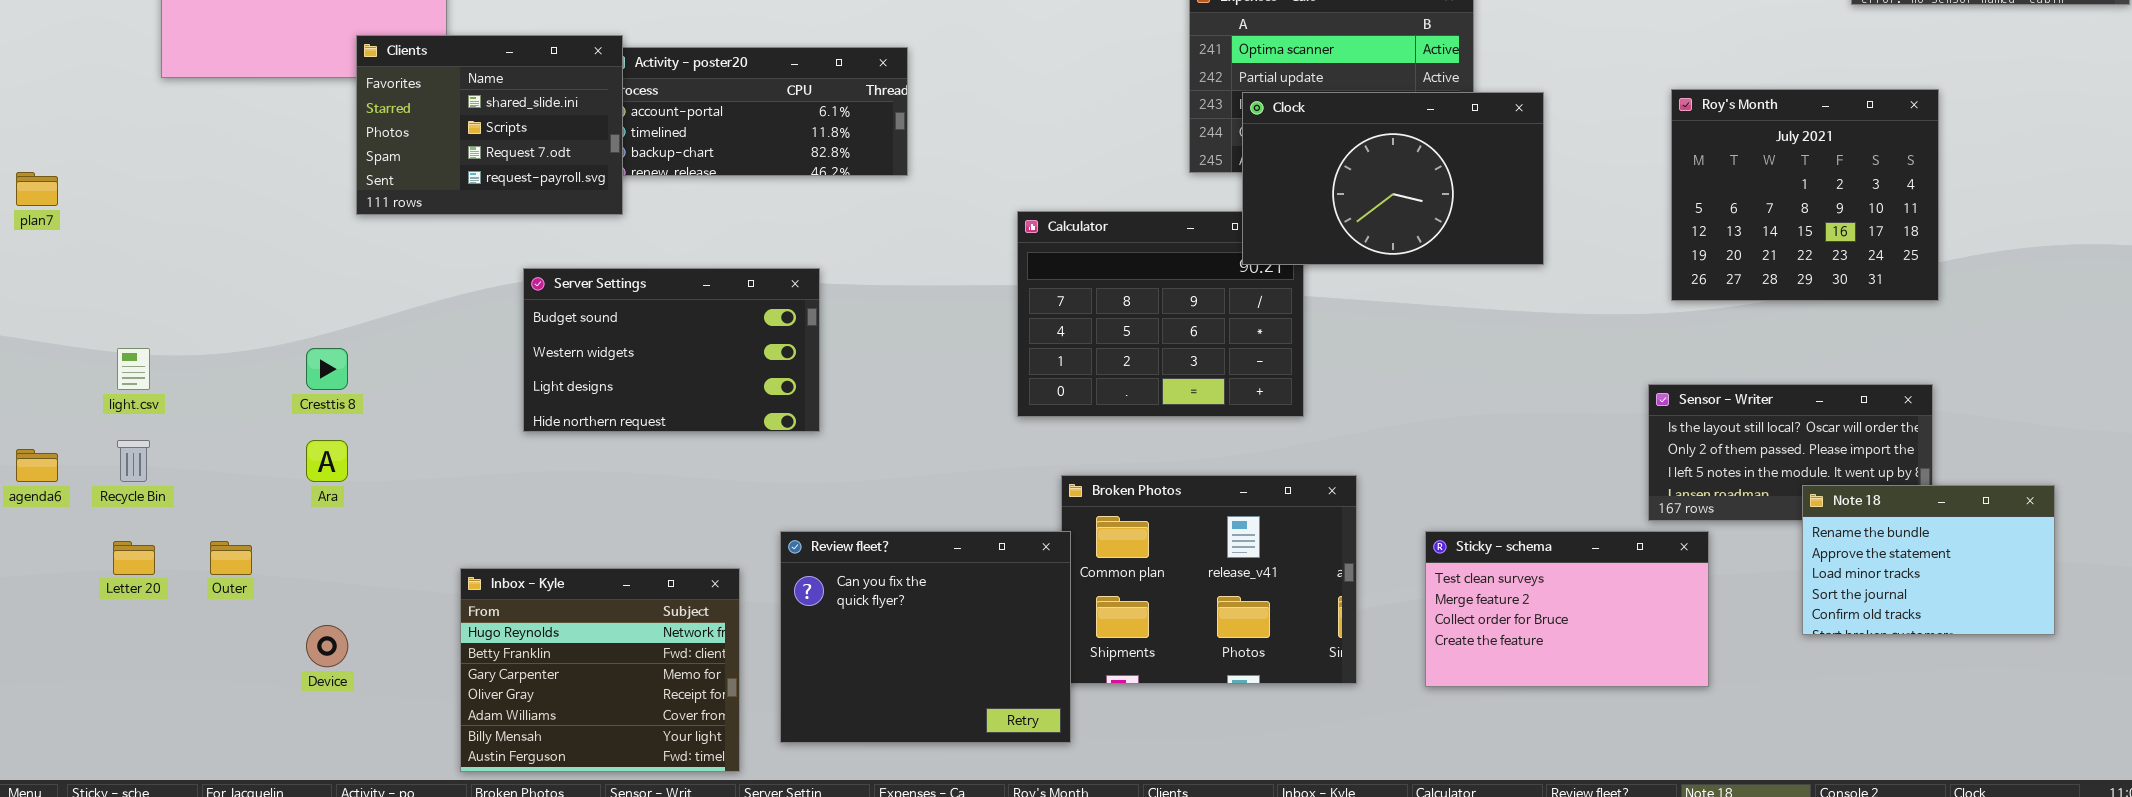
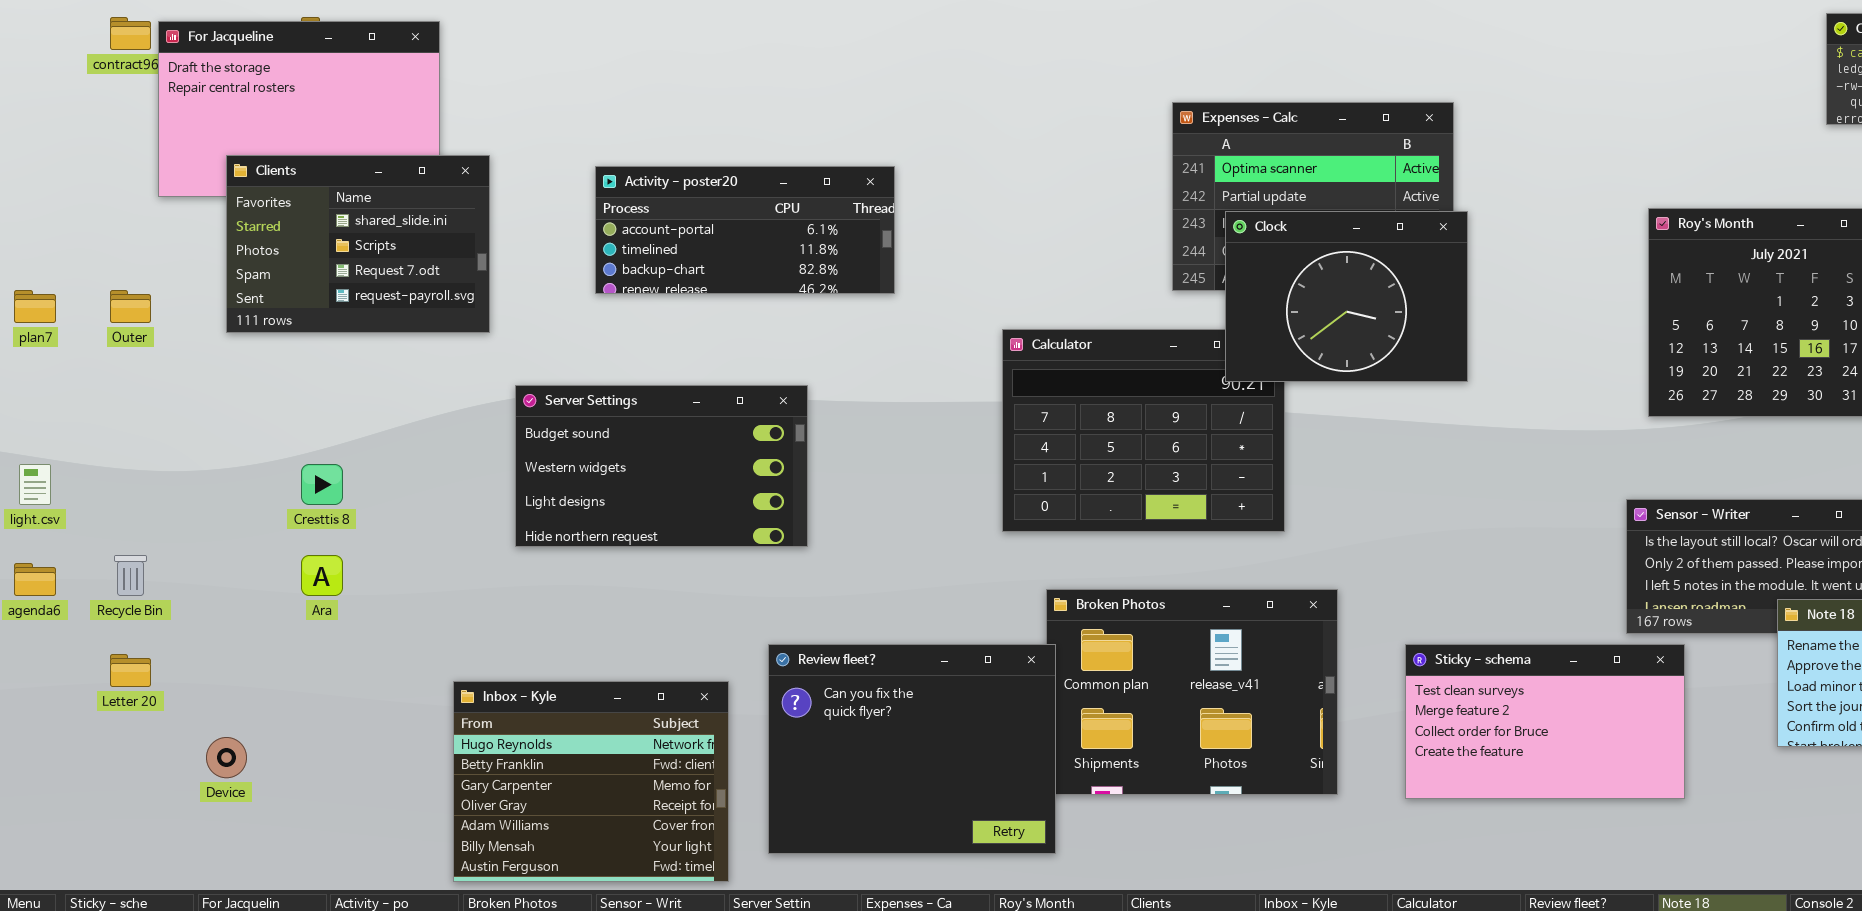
Clients: [356,35,623,215] -> [226,155,490,333], moved
Clock: [1242,92,1544,265] -> [1225,211,1468,382], resized
light.csv: [117,348,150,390] -> [19,464,51,505], moved
Outer: [210,541,252,575] -> [110,290,151,323], moved
Device: [306,625,348,667] -> [206,737,247,778], moved

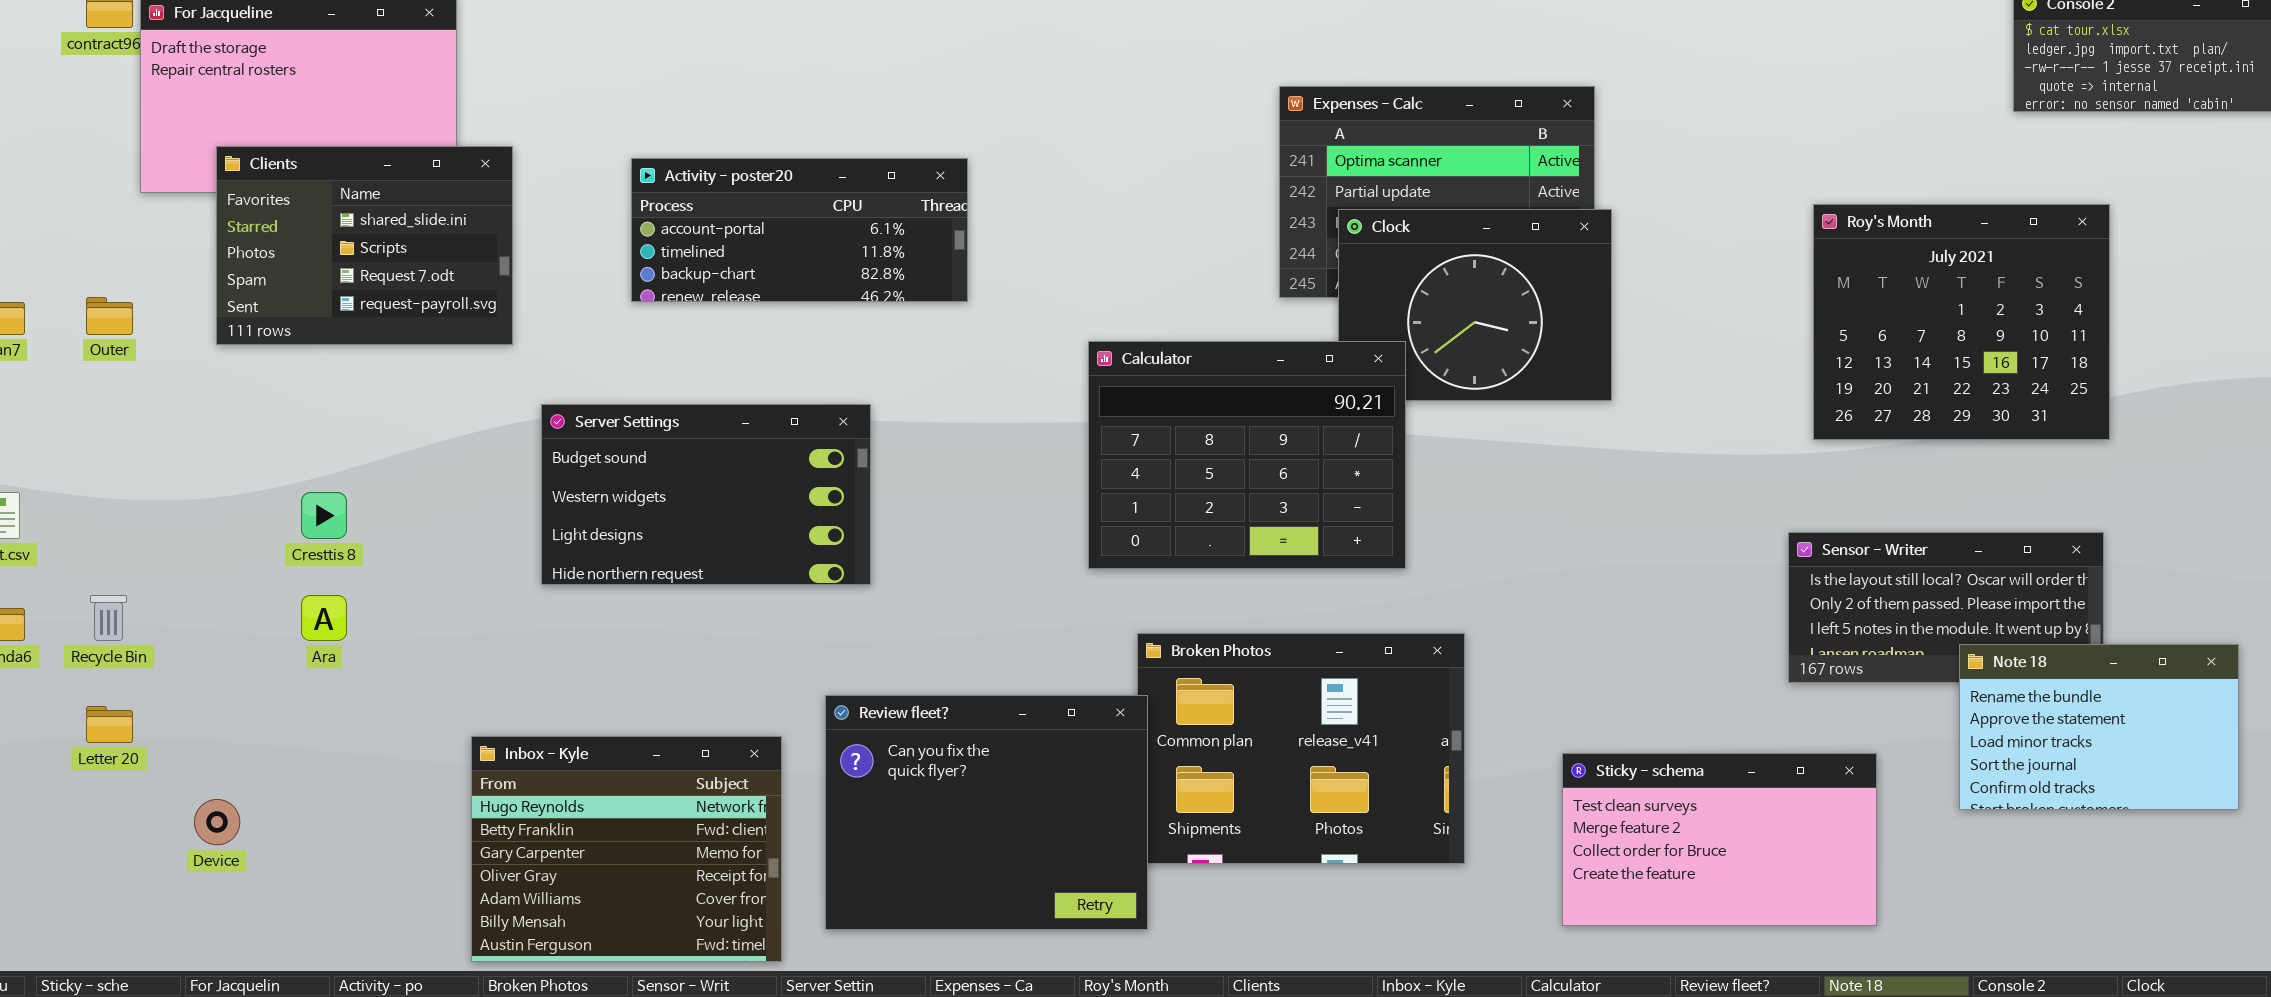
Calculator: [1002,329,1285,532] -> [1088,341,1406,569], raised
Sticky - schema: [1405,644,1685,799] -> [1562,753,1877,926], moved

